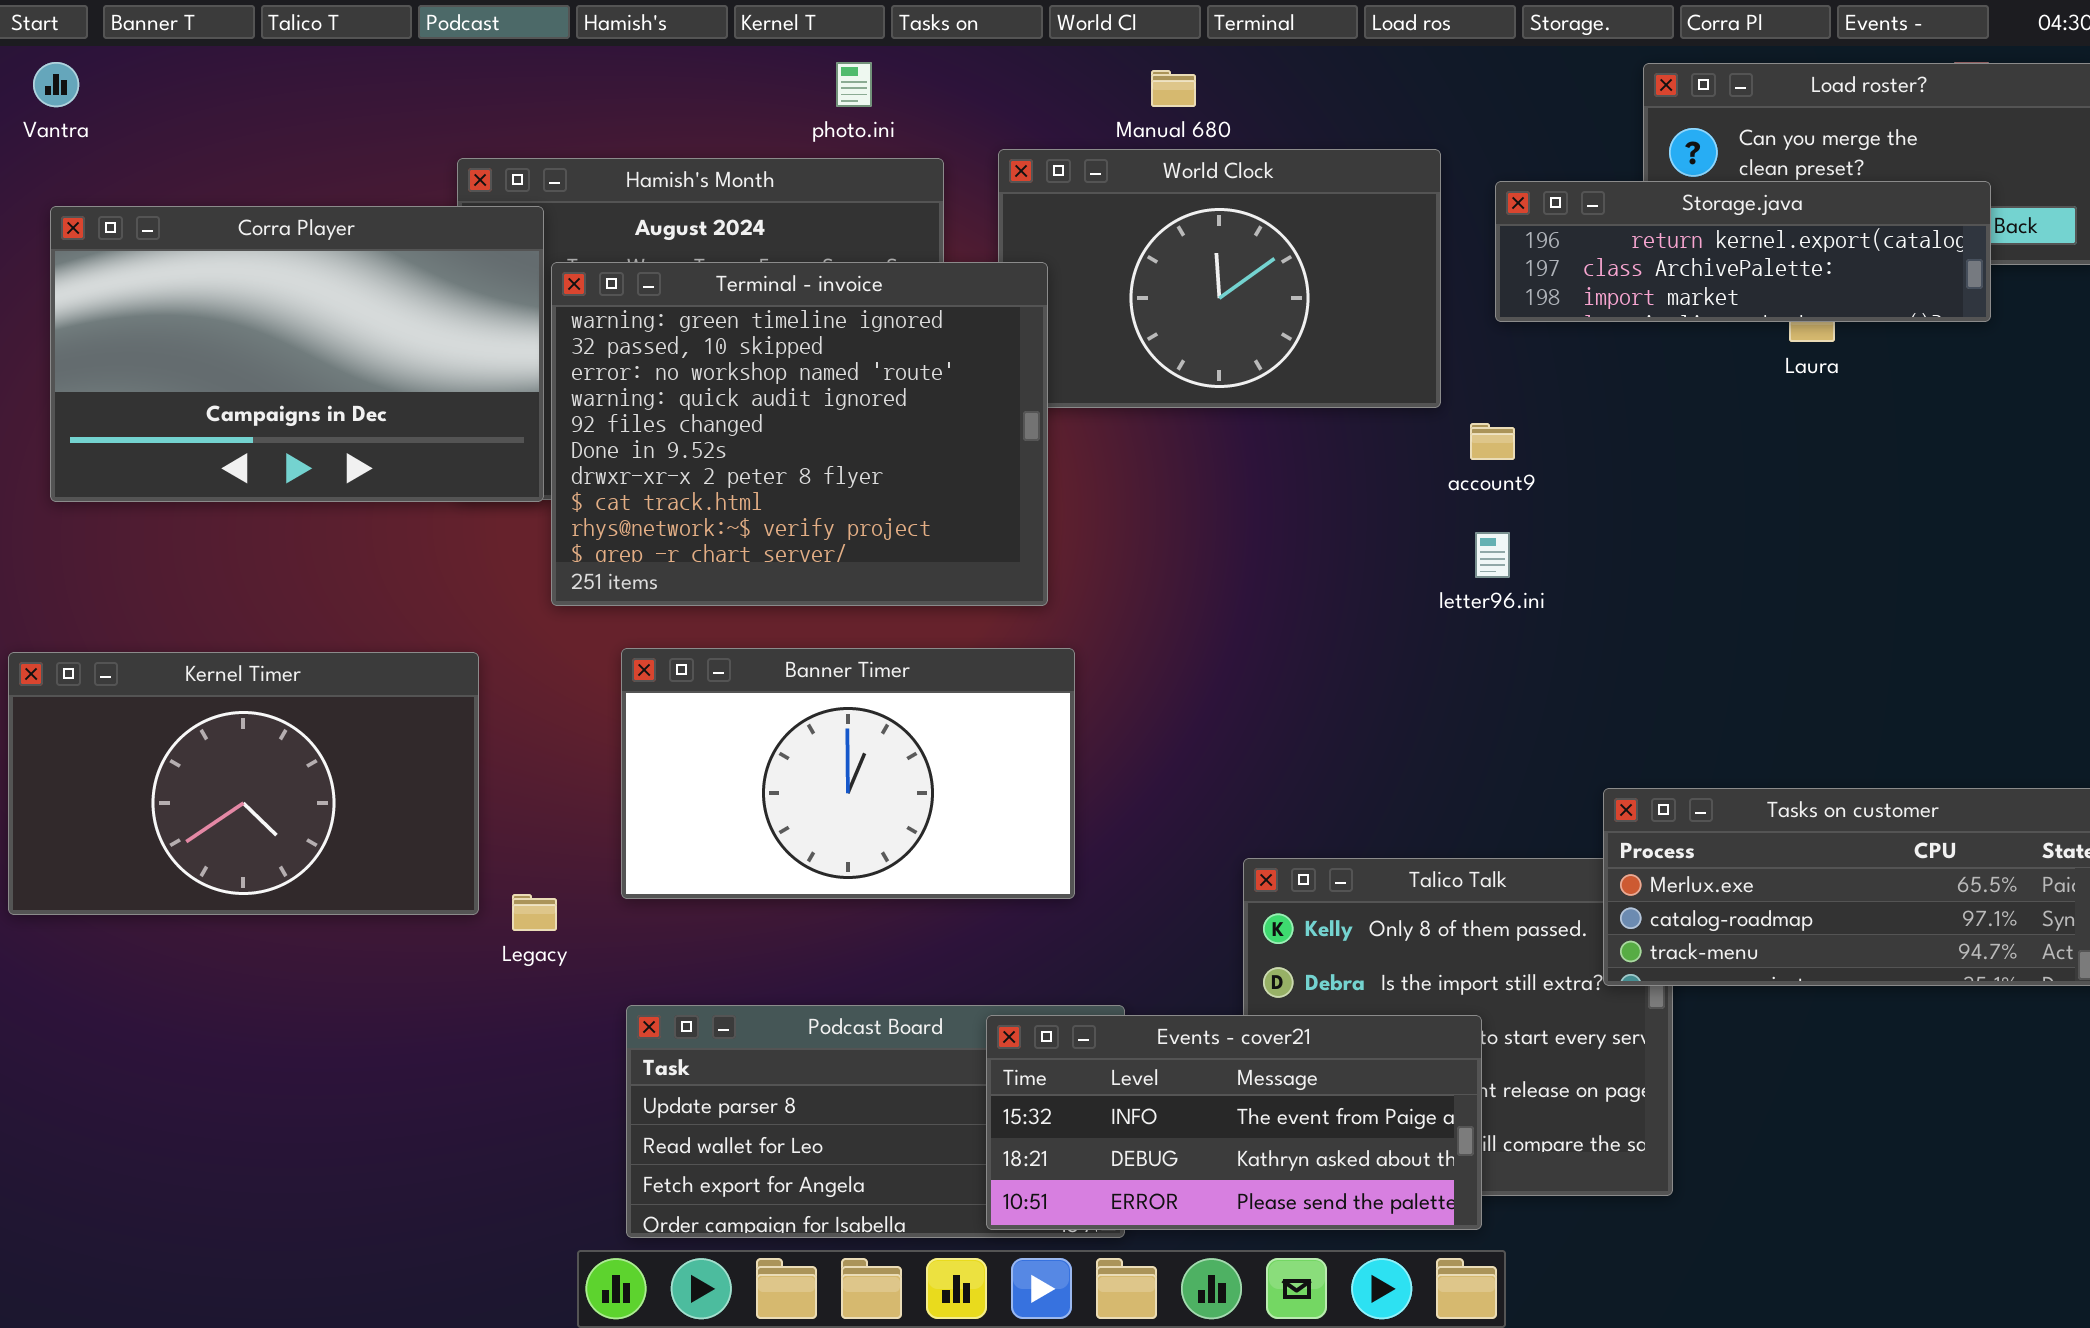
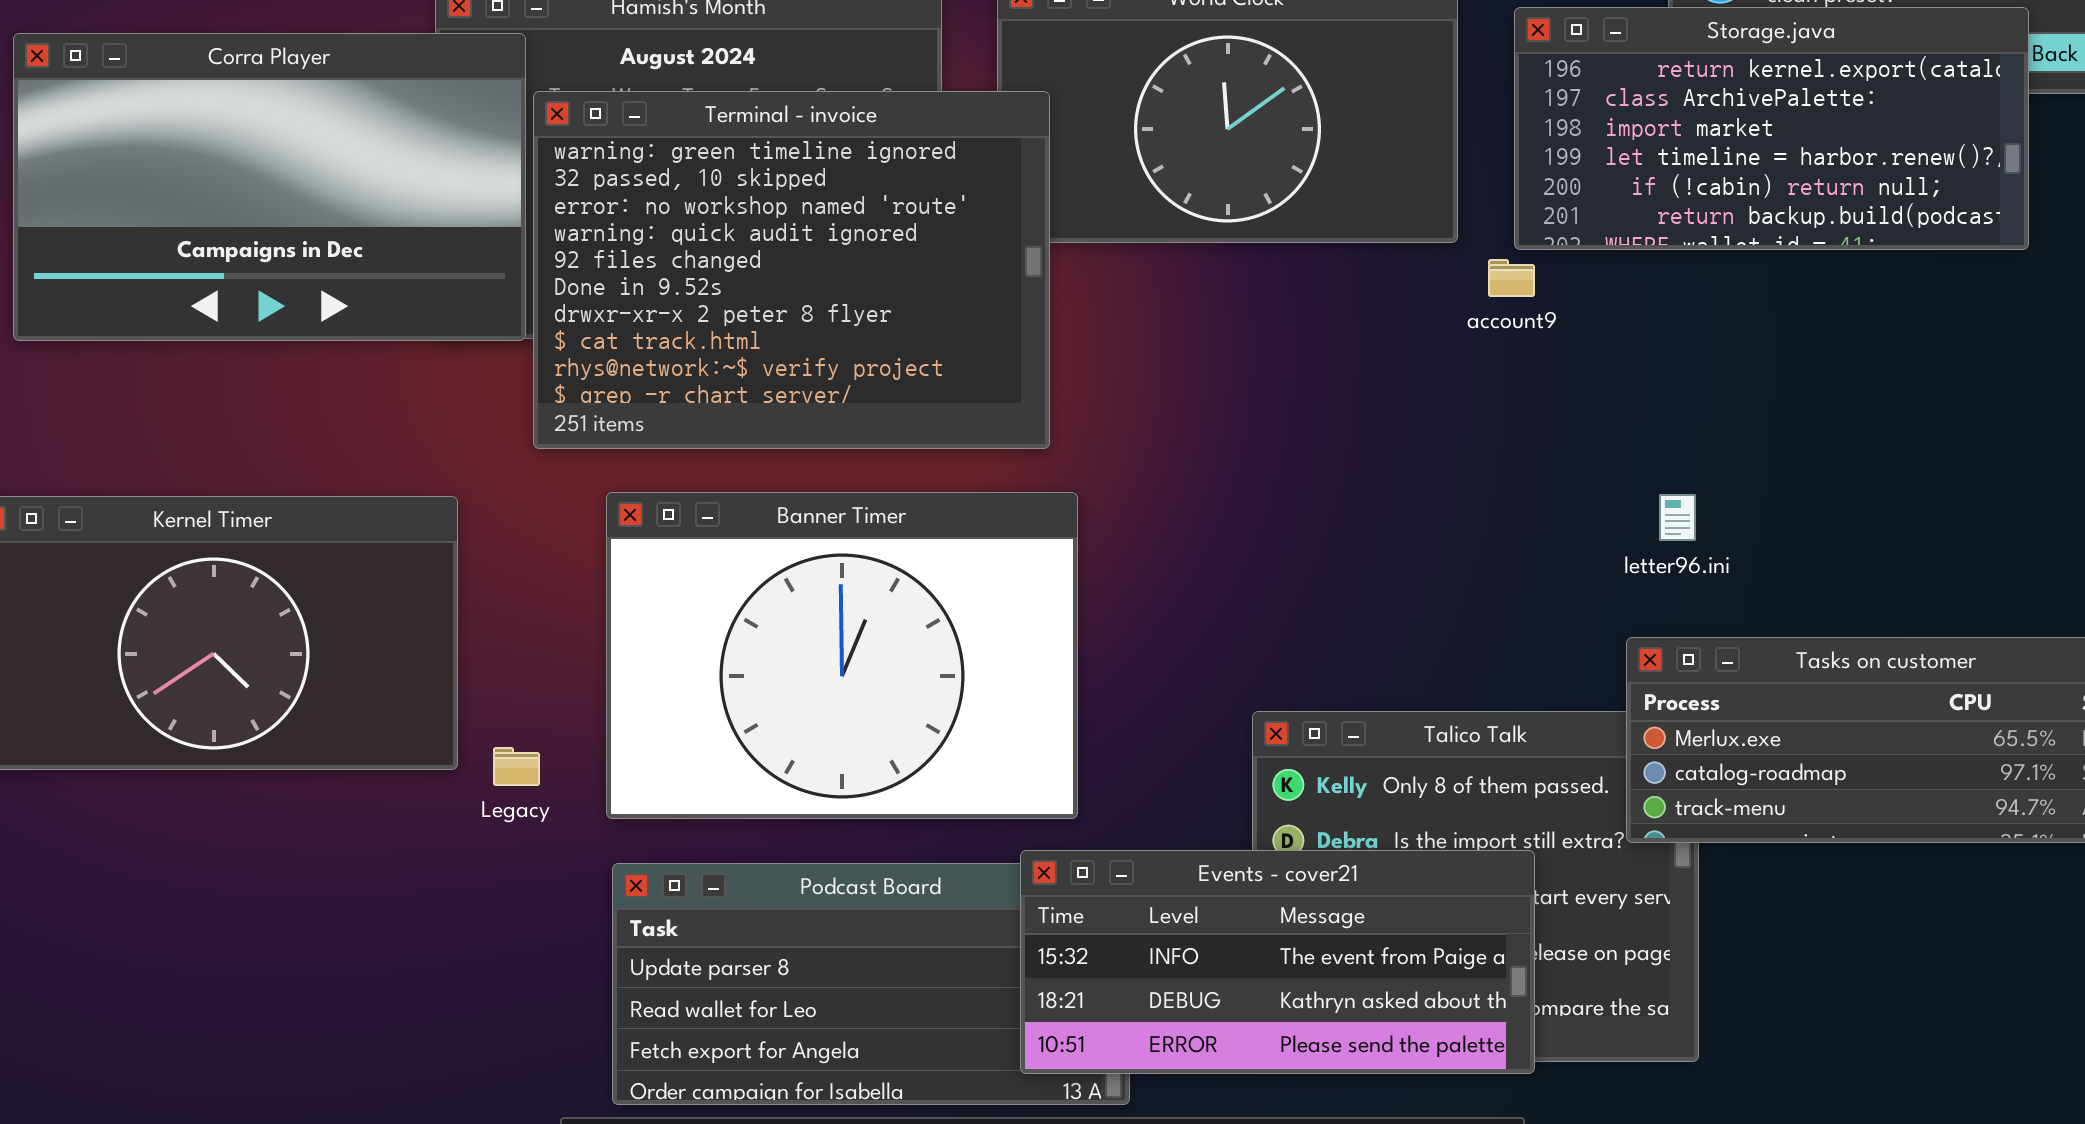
Storage.java: [1495,181,1991,322] -> [1514,7,2029,250], resized
letter96.ini: [1475,532,1510,578] -> [1659,494,1696,541], moved
Banner Timer: [621,648,1075,899] -> [606,492,1078,819], resized
Events - cover21: [986,1015,1482,1230] -> [1020,850,1535,1074], moved

